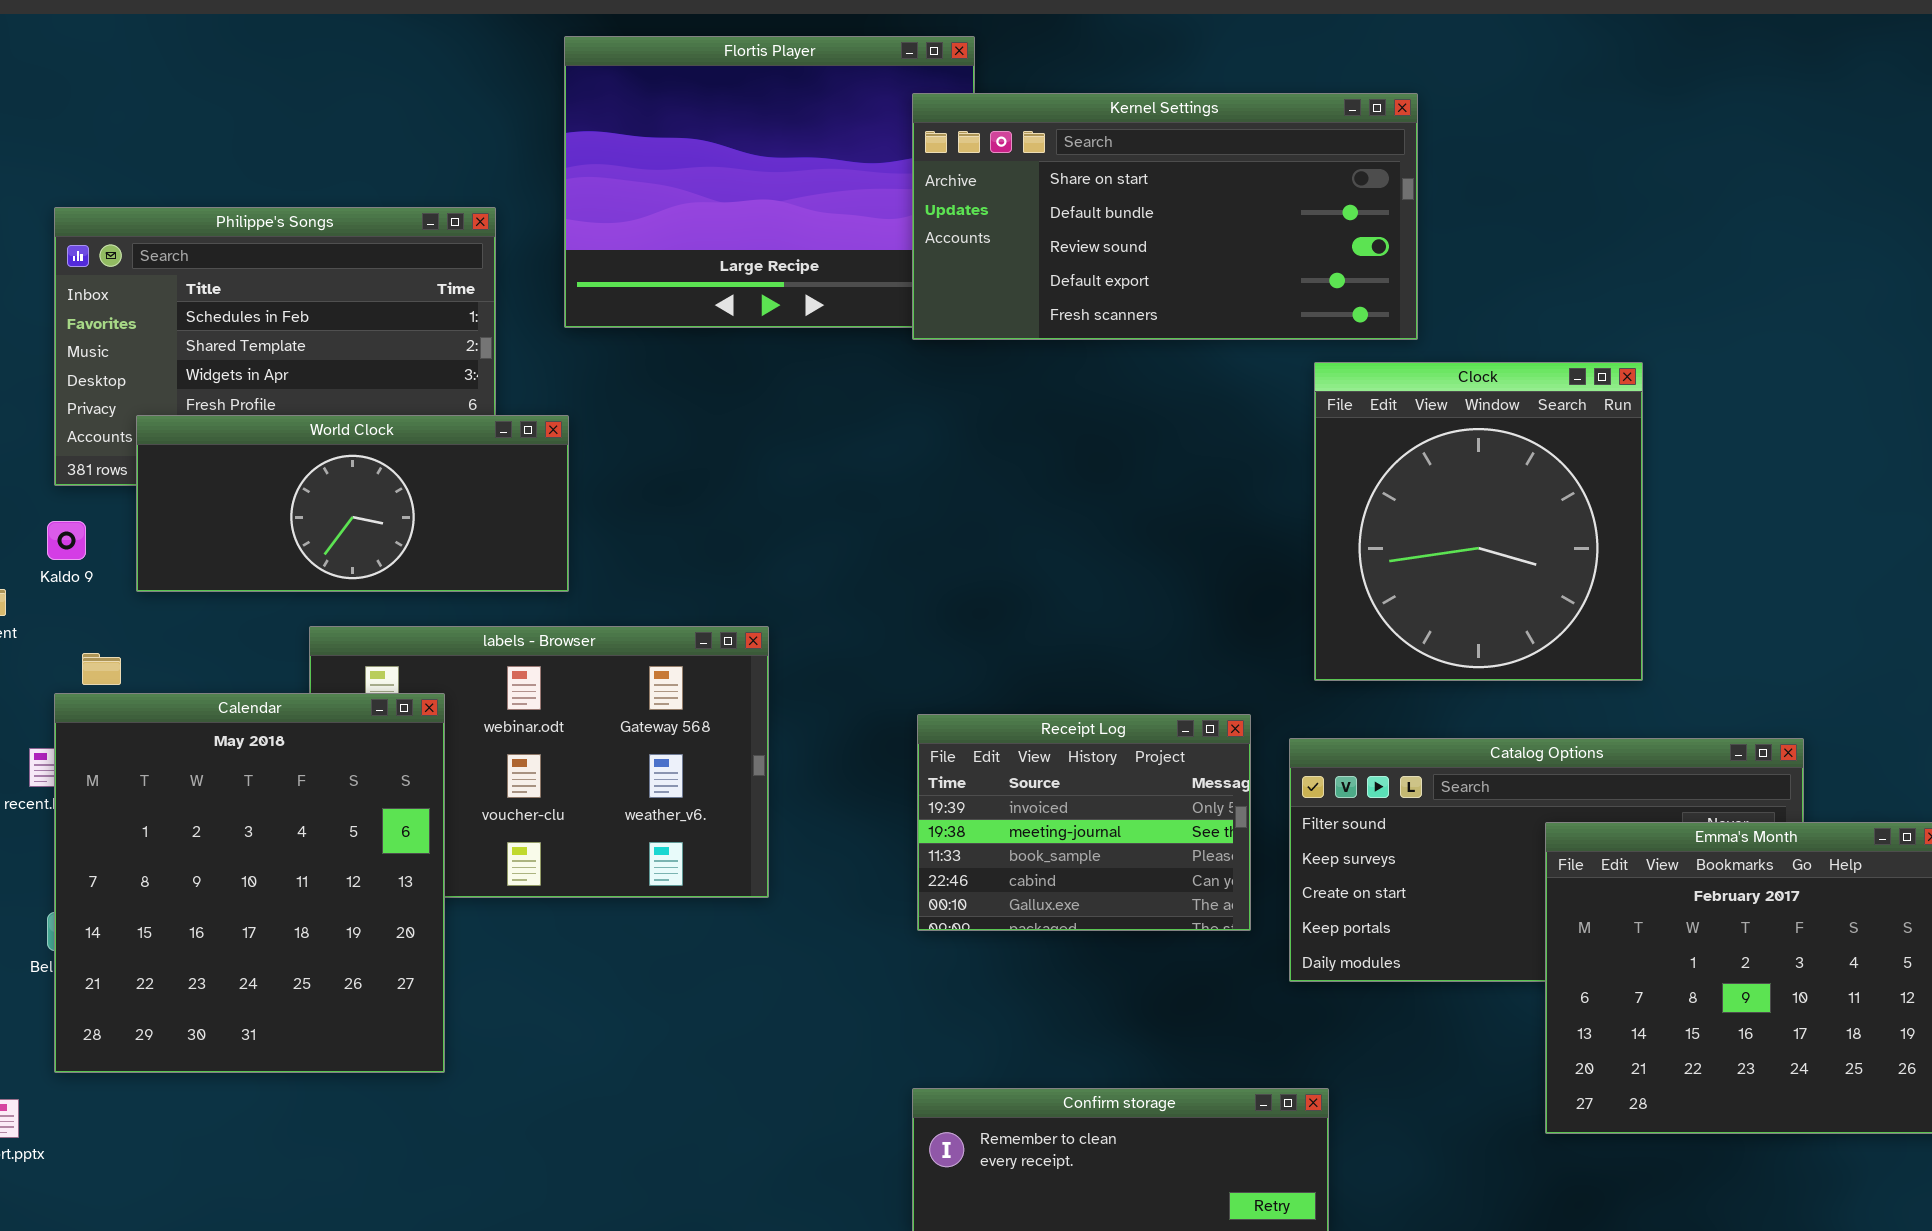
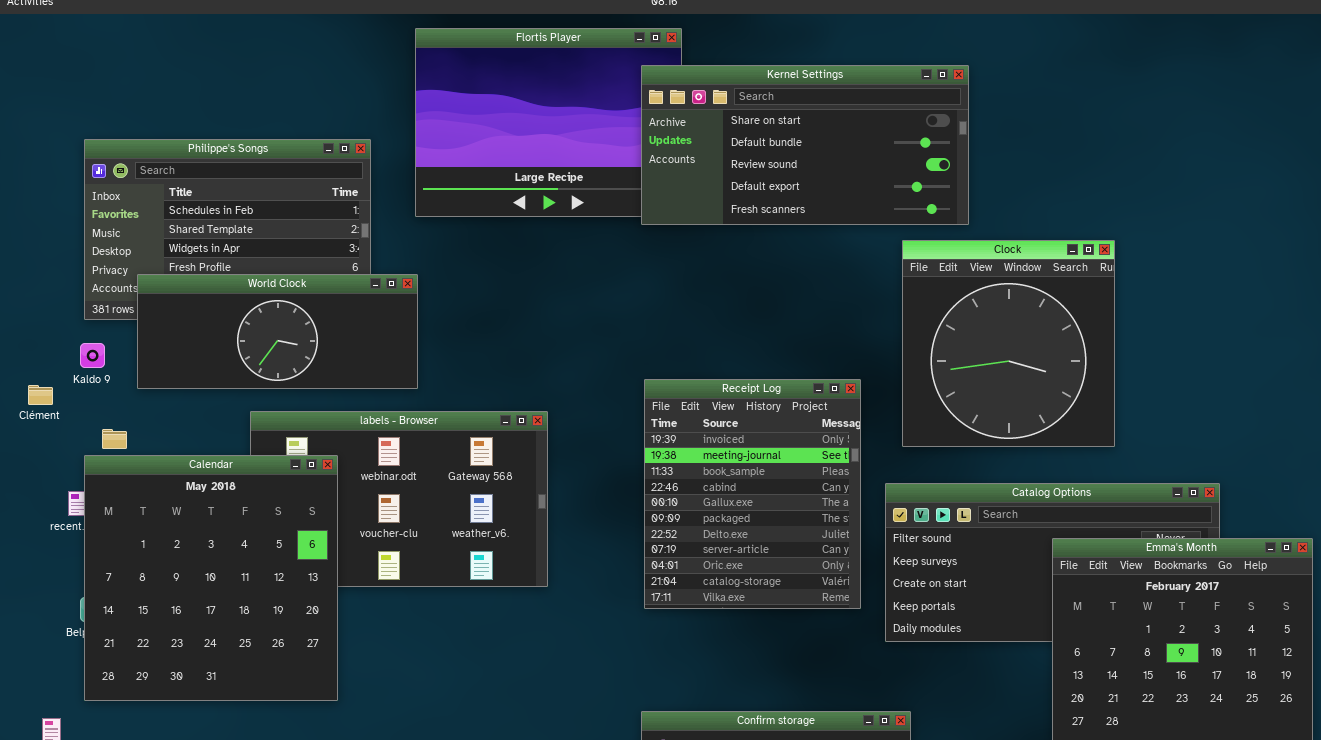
Receipt Log: [917,714,1251,931] -> [644,379,861,609], resized

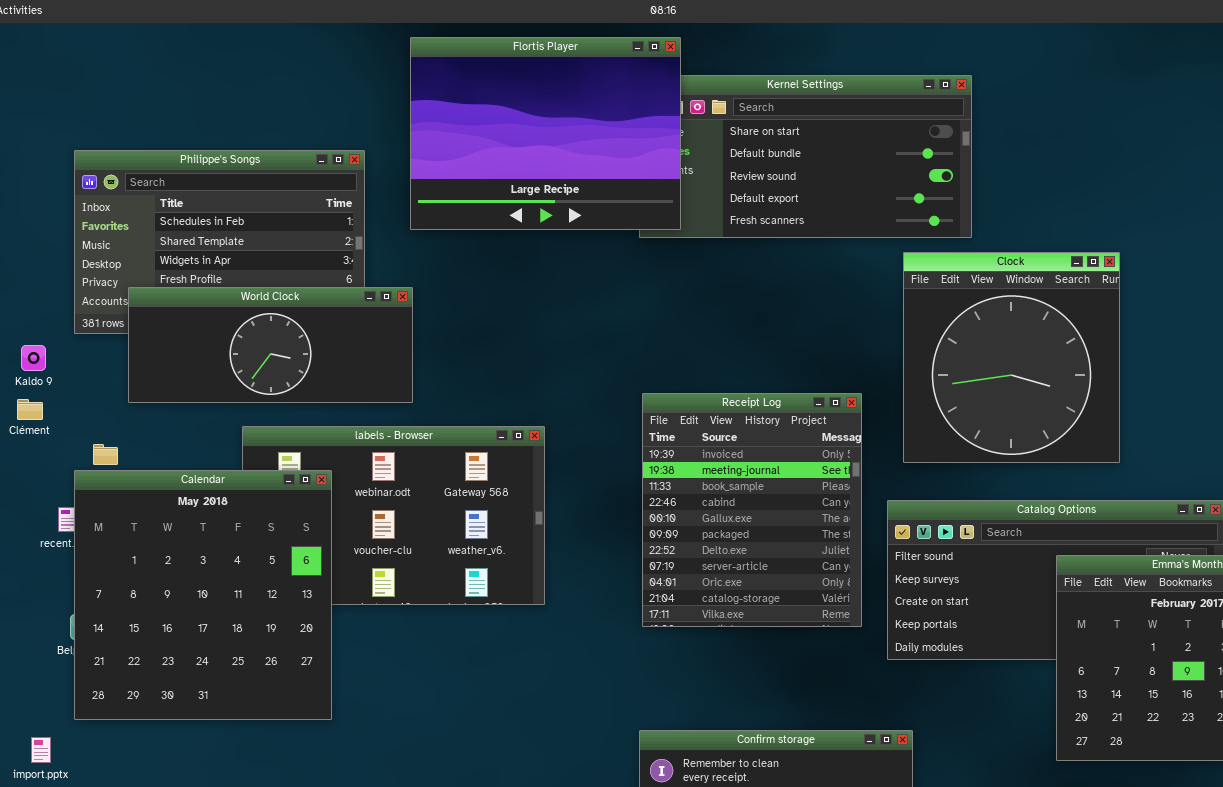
Flortis Player: [415,28,682,217] -> [410,37,681,230], raised
Kaldo 9: [80,343,105,368] -> [21,345,46,371], moved

